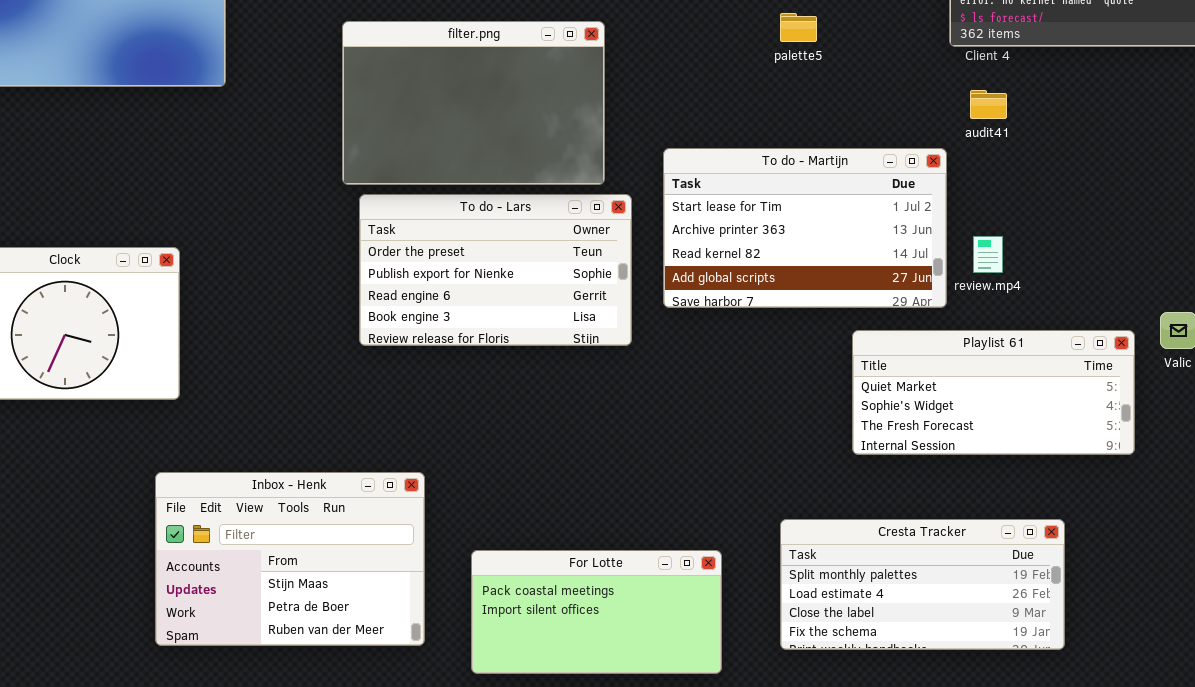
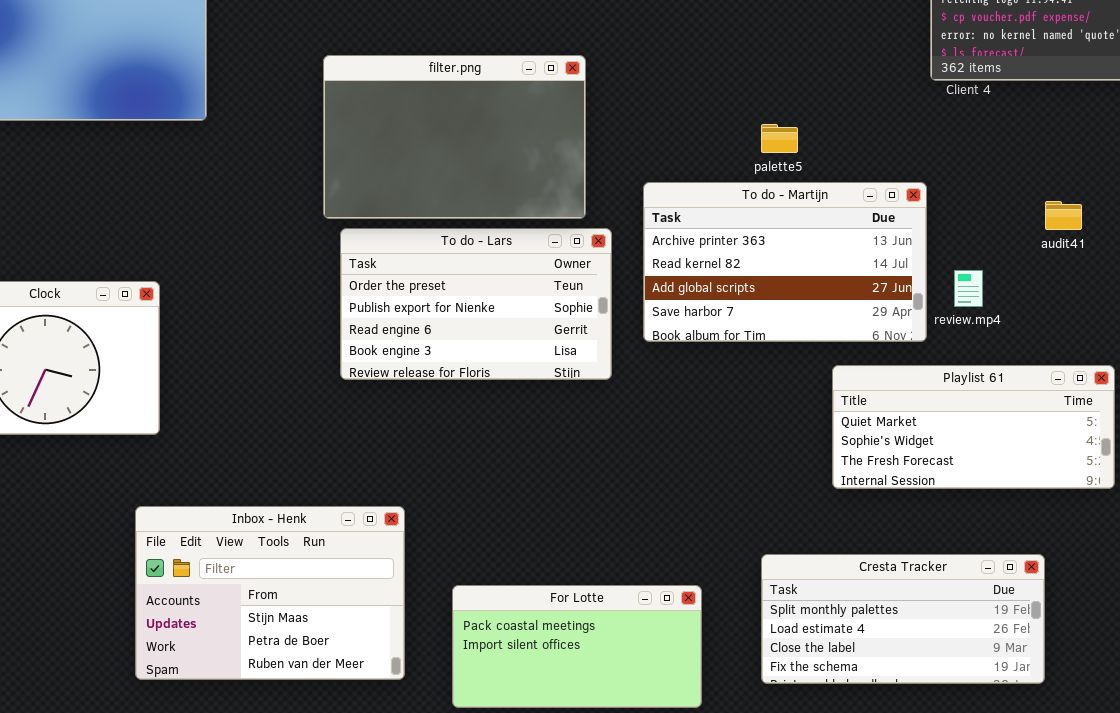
palette5: [780,13,817,42] -> [761,124,798,153], moved
audit41: [970,90,1007,119] -> [1045,201,1082,230], moved
To do - Martijn: [663,148,947,308] -> [643,182,927,342], scrolled down 1 row

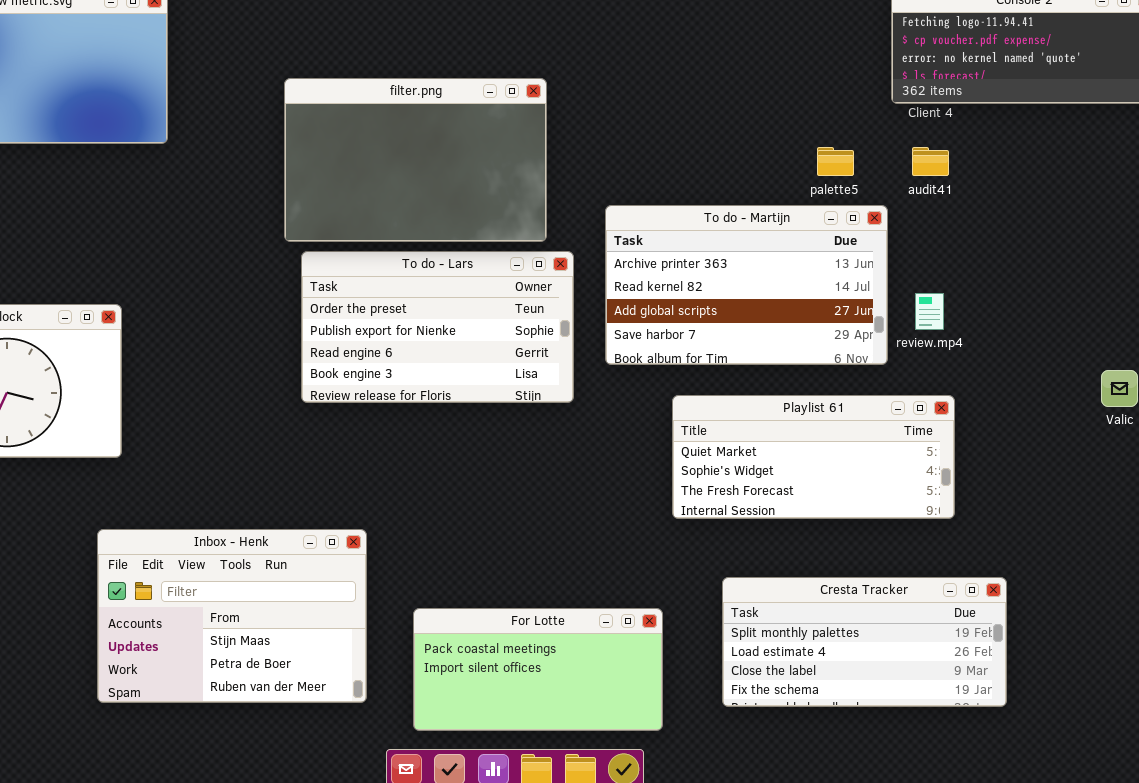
palette5: [761,124,798,153] -> [817,147,854,176], moved
audit41: [1045,201,1082,230] -> [912,147,949,176], moved
Playlist 61: [832,365,1115,489] -> [672,395,955,519], moved

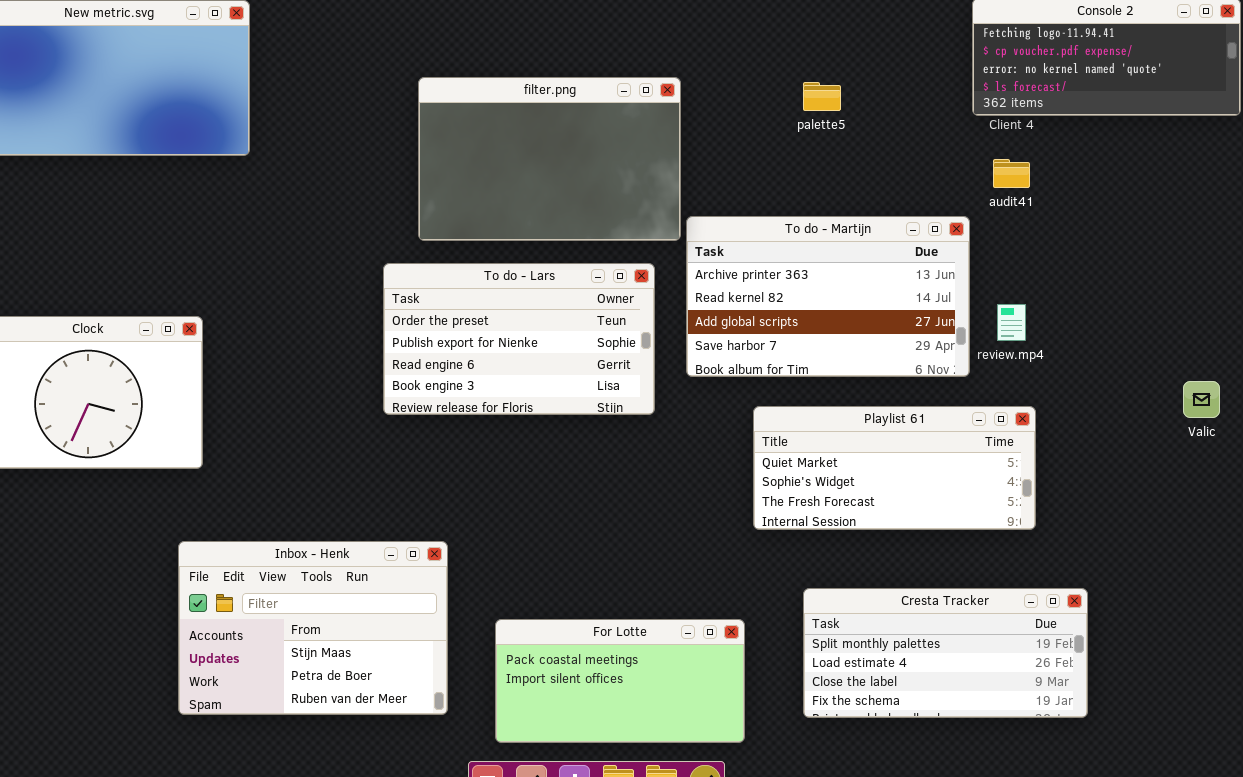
filter.png: [284,78,547,242] -> [418,77,681,241], moved
palette5: [817,147,854,176] -> [803,82,841,111], moved

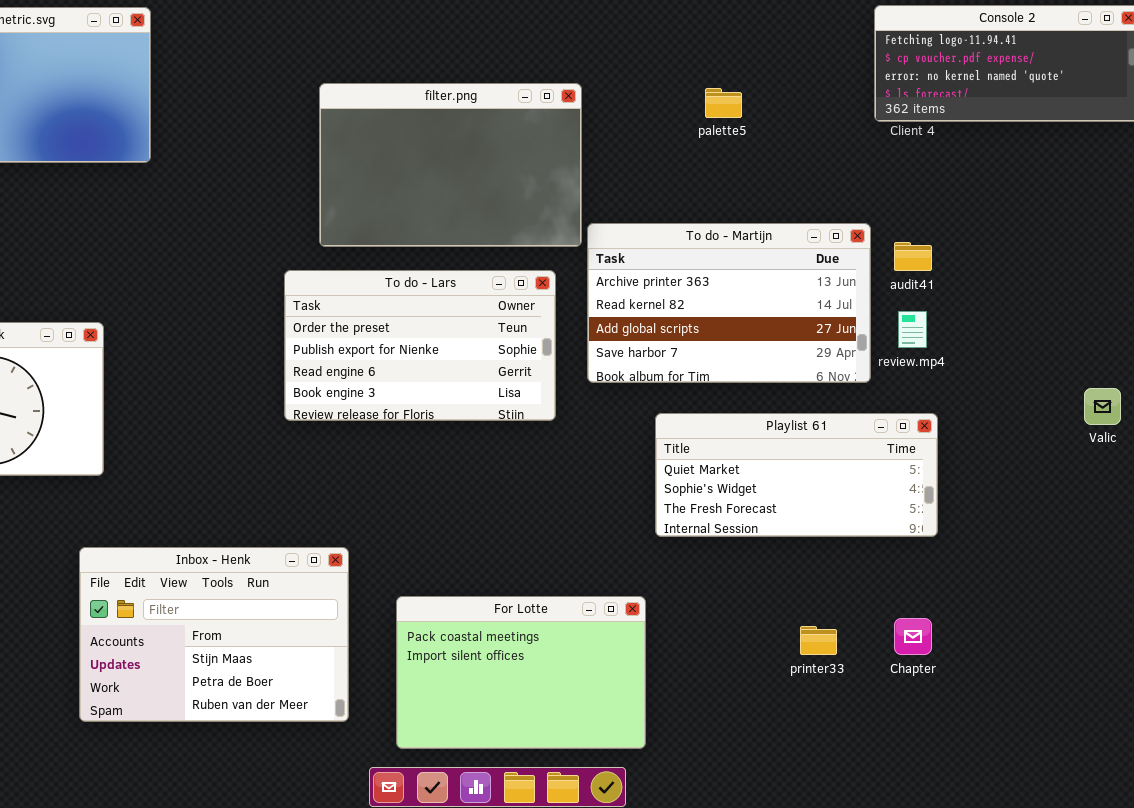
audit41: [993,159,1030,188] -> [894,242,932,271], moved
Cresta Tracker: [803,588,1088,718] -> none, closed
For Lotte: [495,619,745,743] -> [396,596,646,749], resized

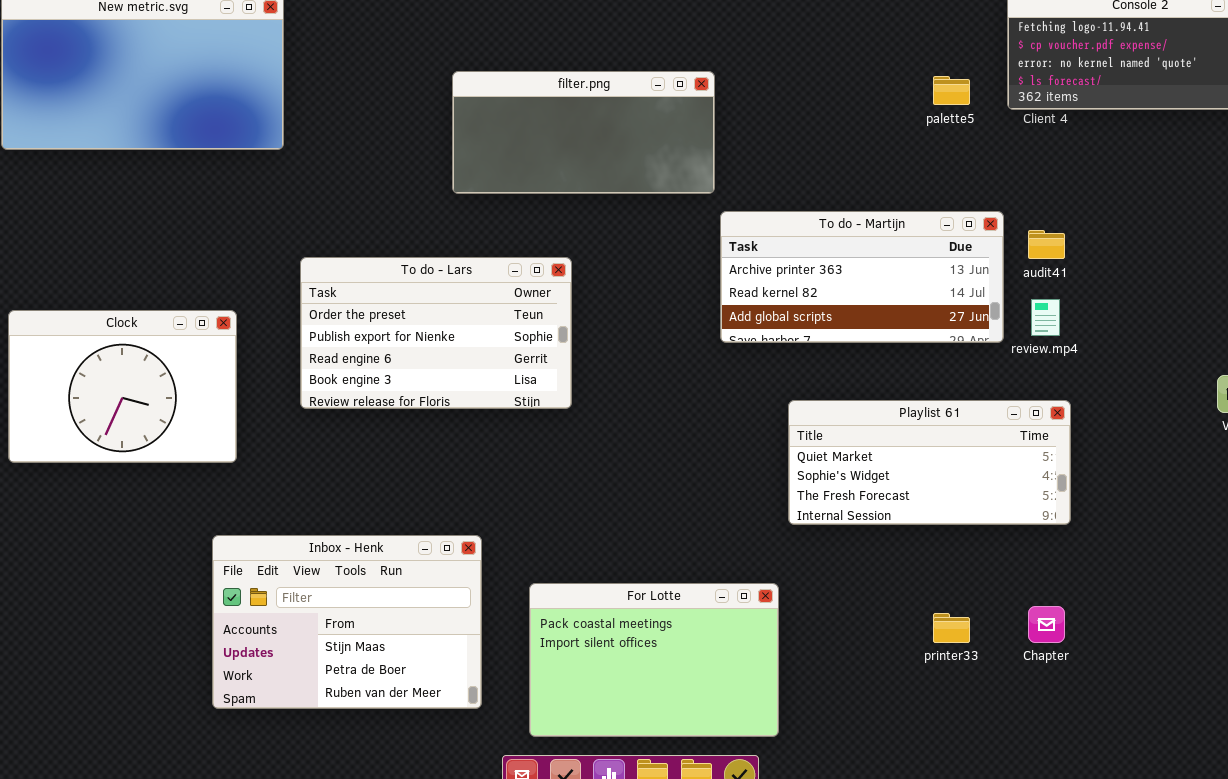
filter.png: [319,83,582,247] -> [452,71,715,194], resized
palette5: [705,88,742,118] -> [933,76,970,105], moved
To do - Martijn: [587,223,871,383] -> [720,211,1004,343], resized
To do - Lars: [284,270,556,421] -> [300,257,572,409], moved

